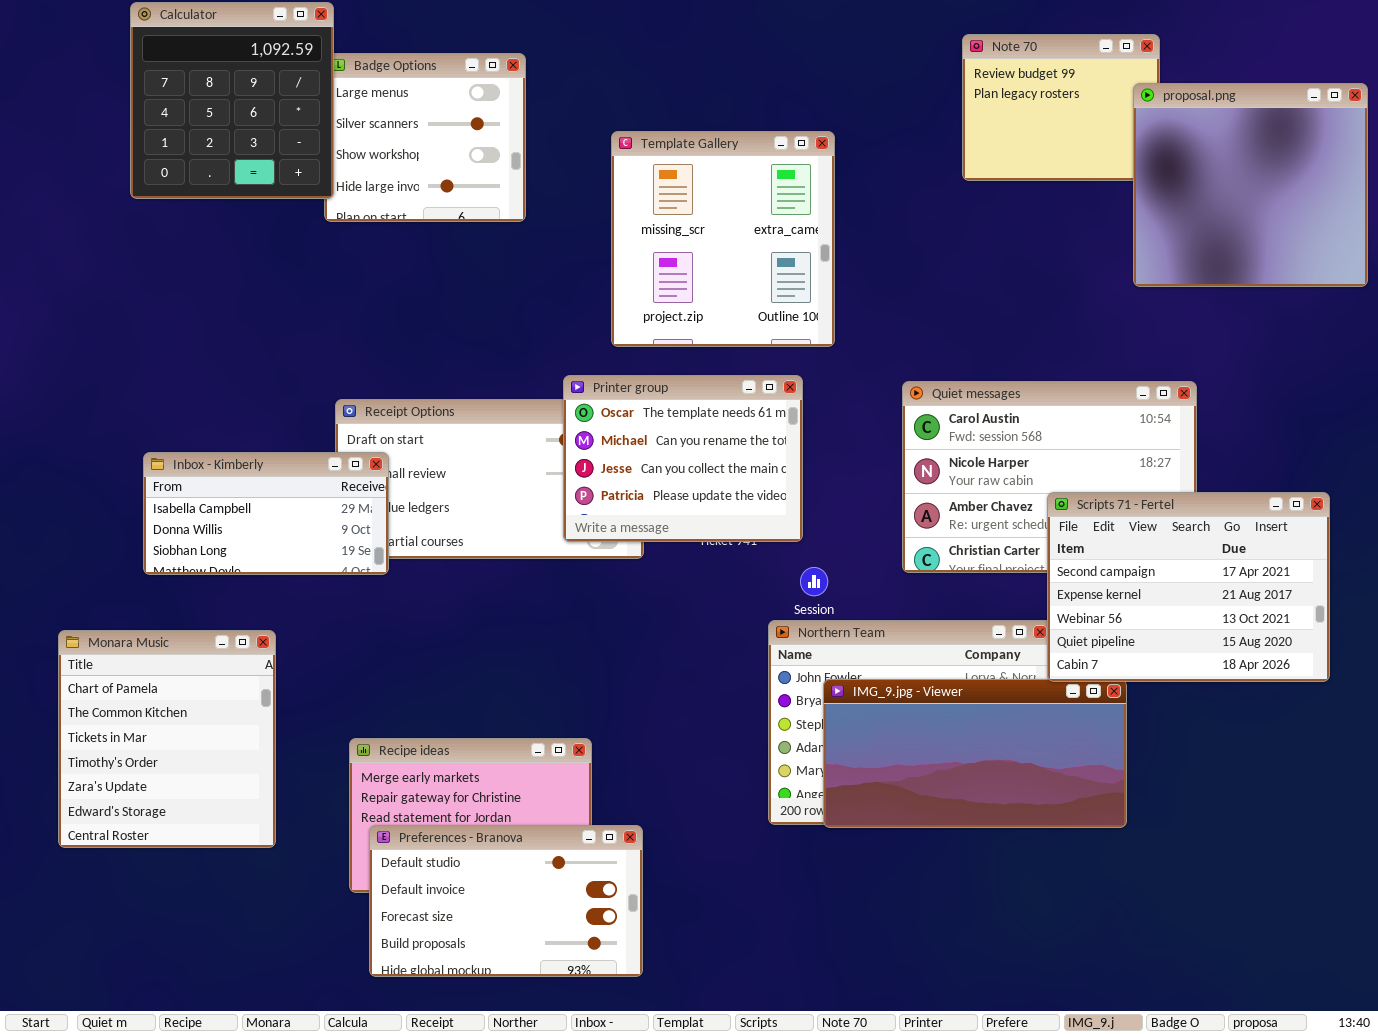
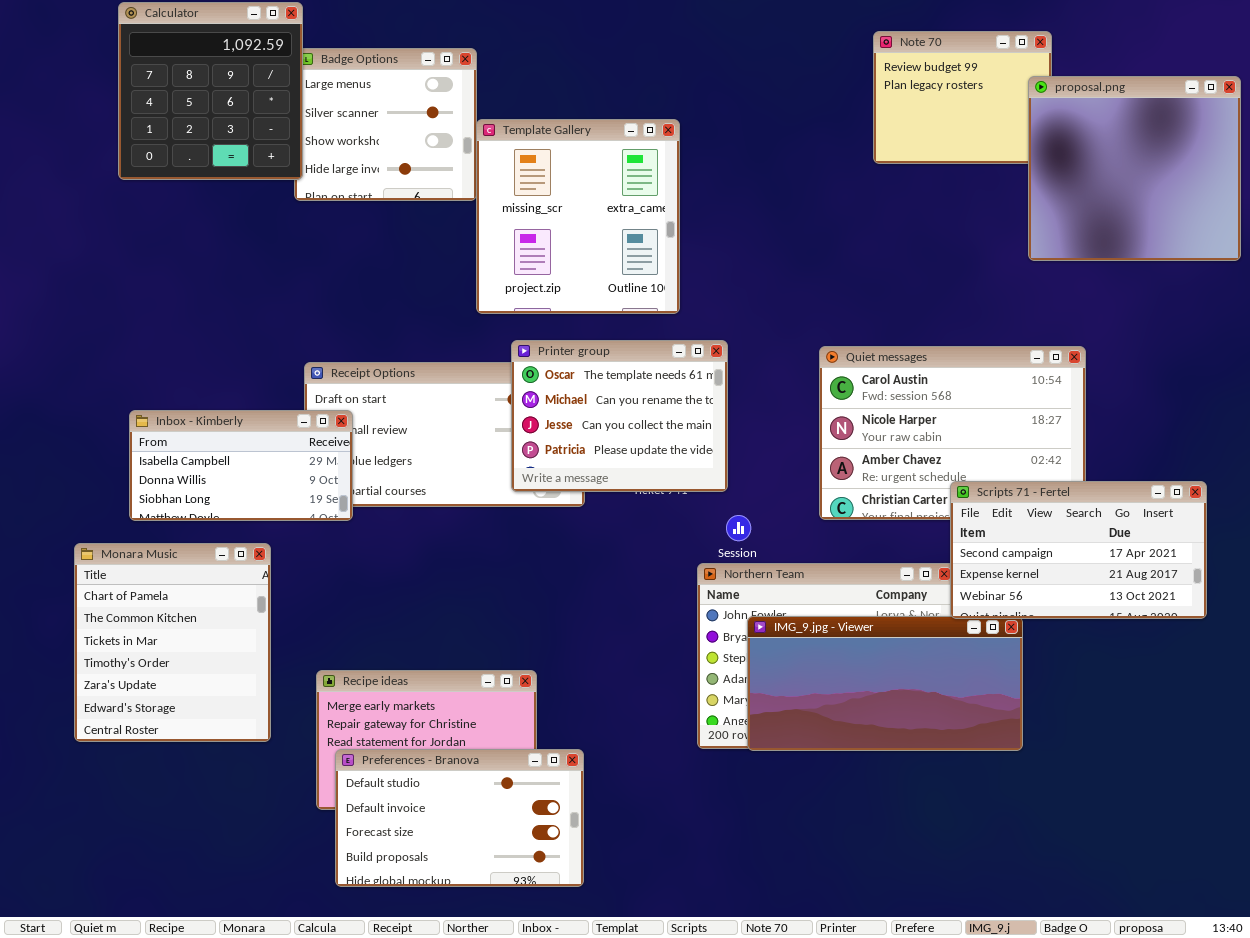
Template Gallery: [611,131,835,347] -> [476,119,680,314], moved
Scripts 71 - Fertel: [1047,492,1330,682] -> [950,481,1207,619], resized
Monara Music: [58,630,276,848] -> [74,543,271,742], moved

